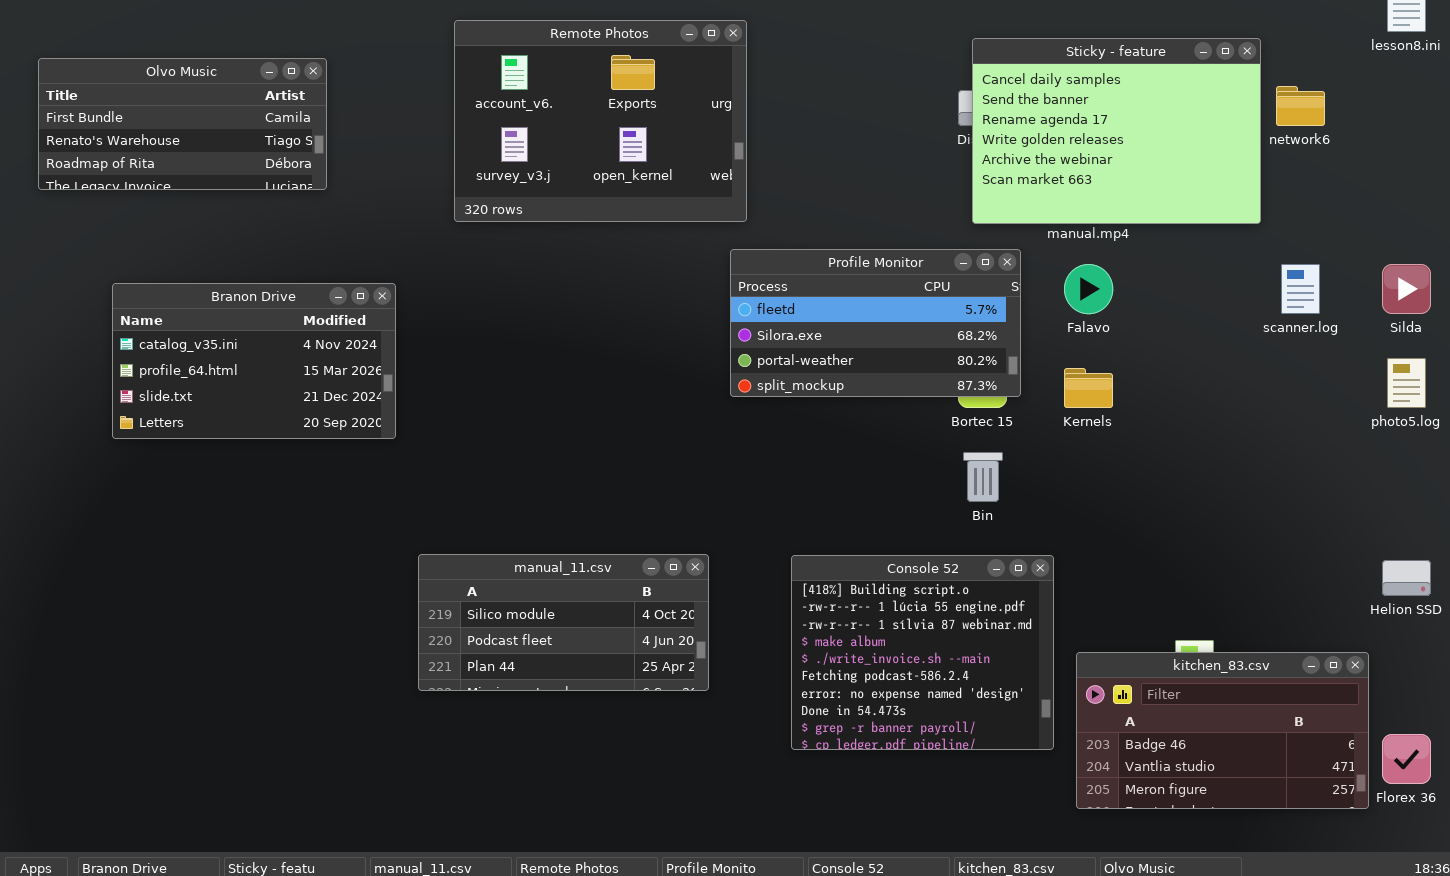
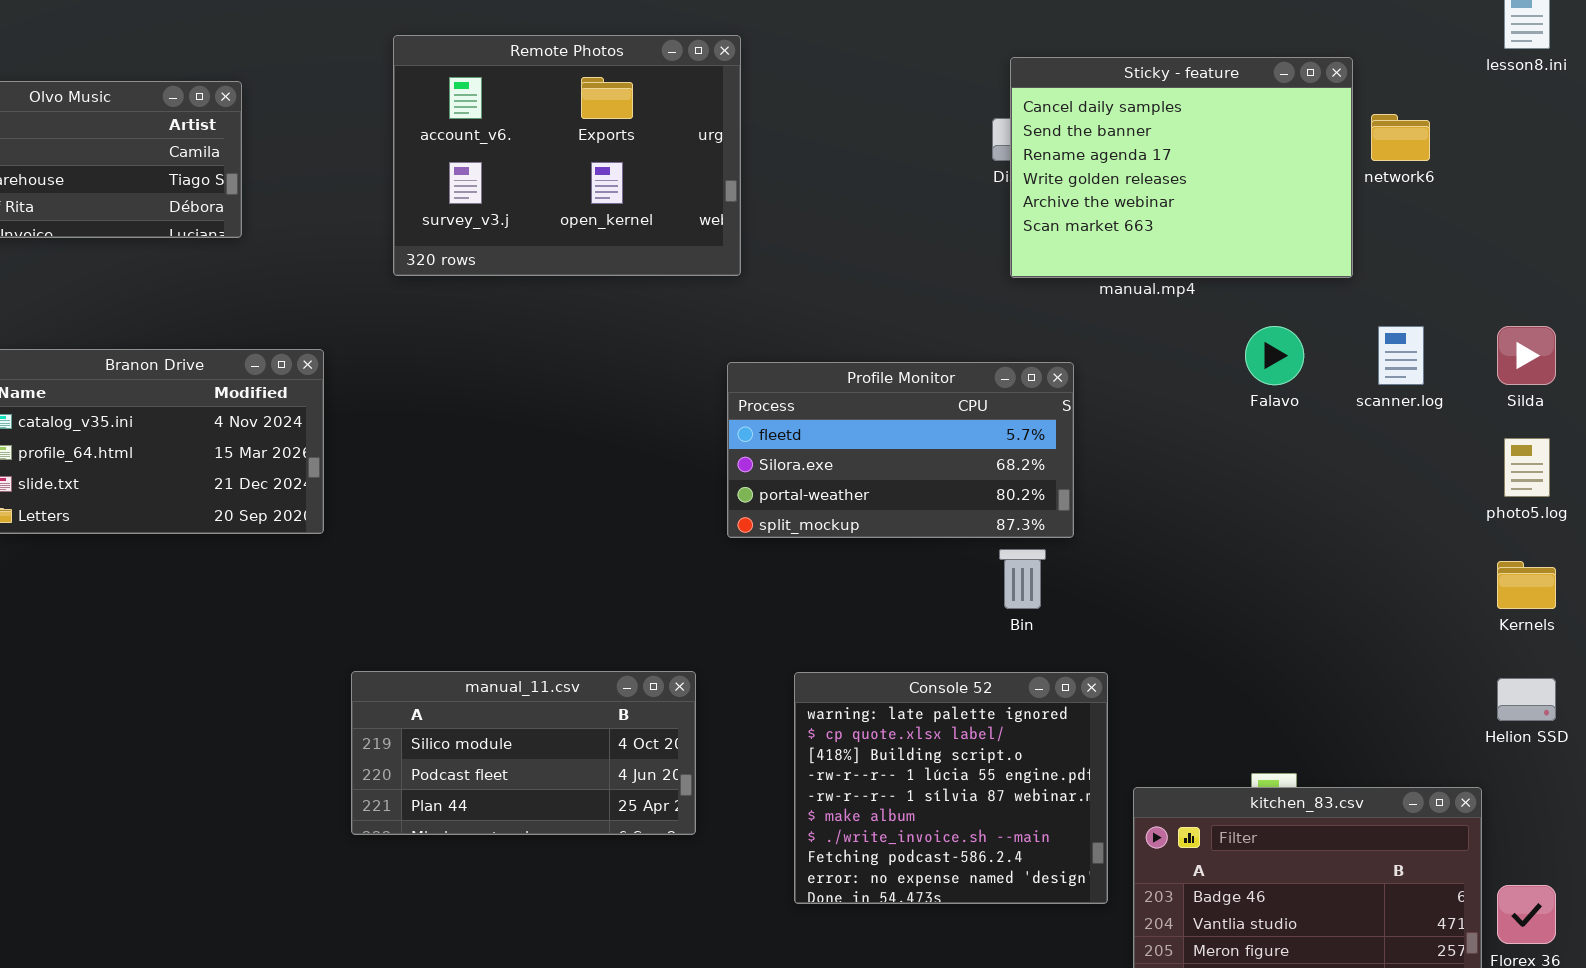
Profile Monitor: [730,249,1021,397] -> [727,362,1074,538], moved
Falavo: [1064,264,1113,314] -> [1245,326,1304,385], moved
Kernels: [1064,368,1113,408] -> [1497,561,1556,609], moved
Console 52: [791,555,1054,750] -> [794,672,1108,904], scrolled up 2 rows

